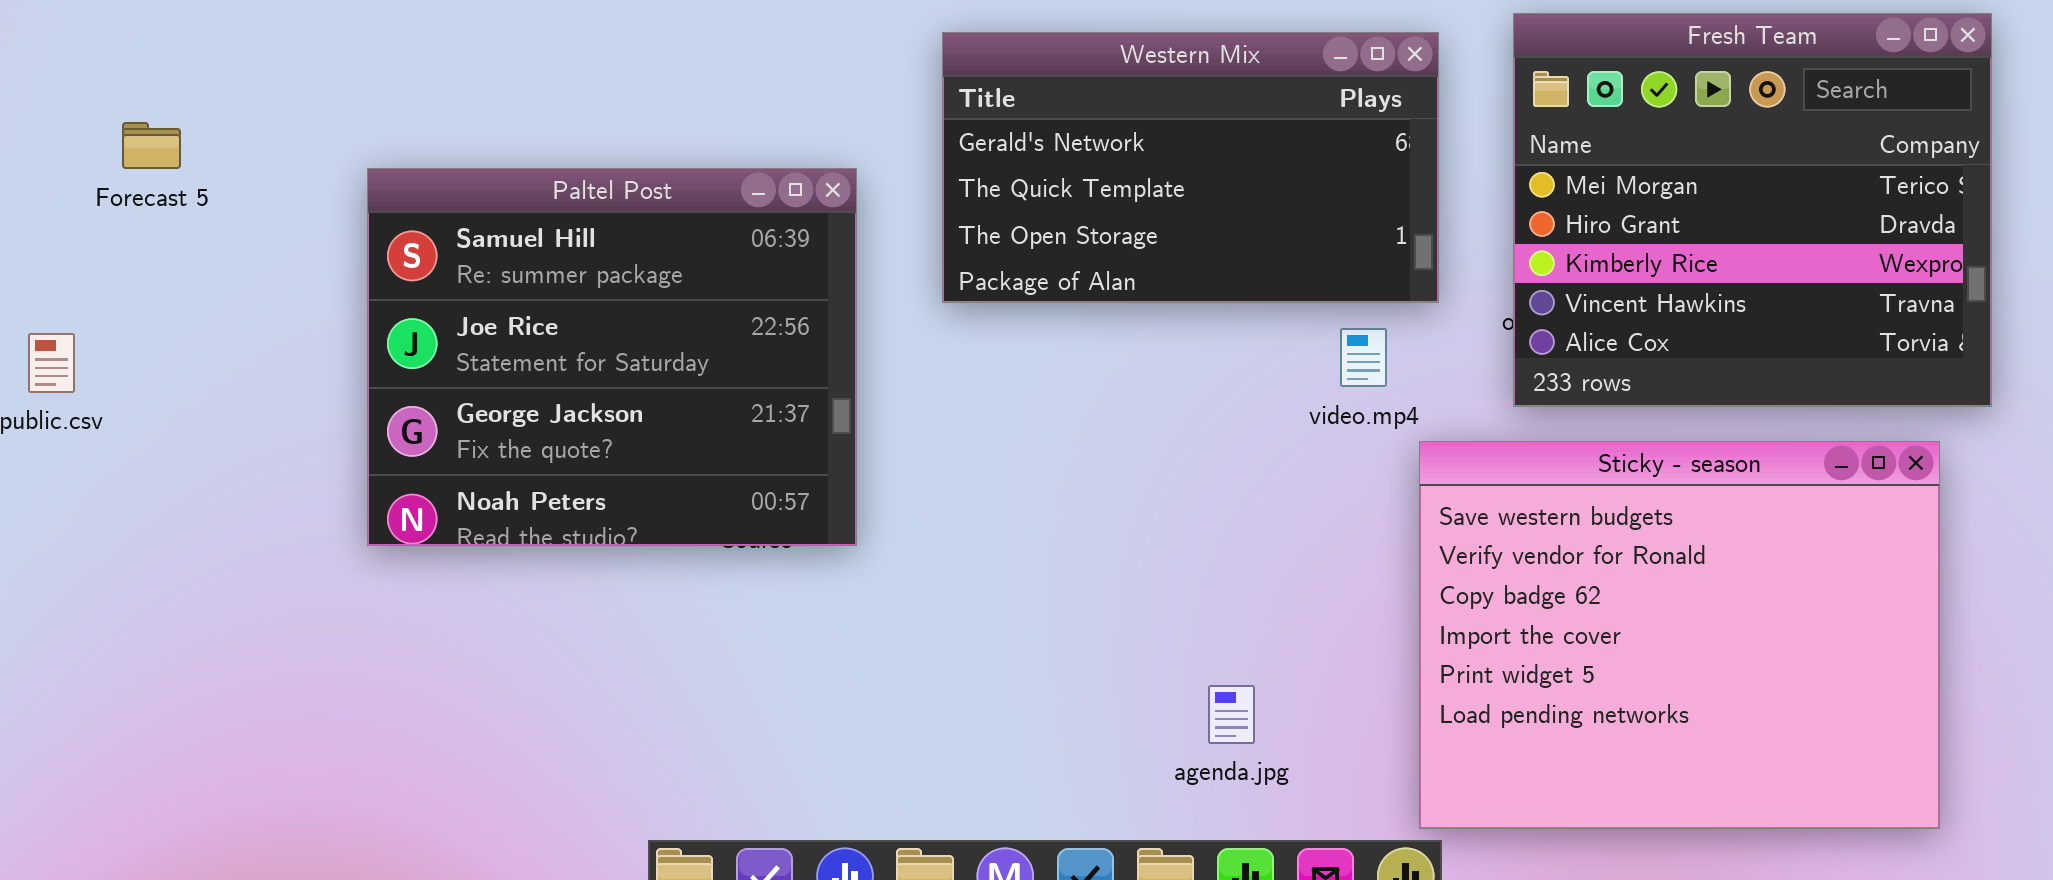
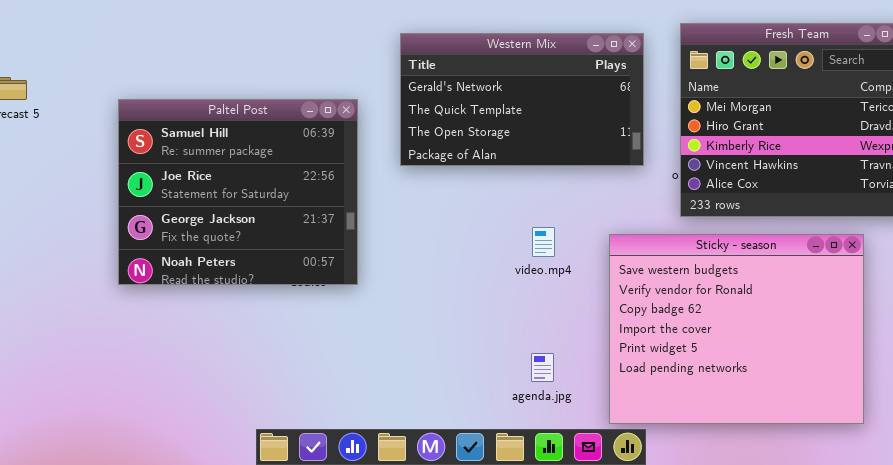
video.mp4: [1340,328,1387,387] -> [532,227,555,257], moved
Sticky - season: [1419,441,1940,829] -> [609,234,864,424], moved

